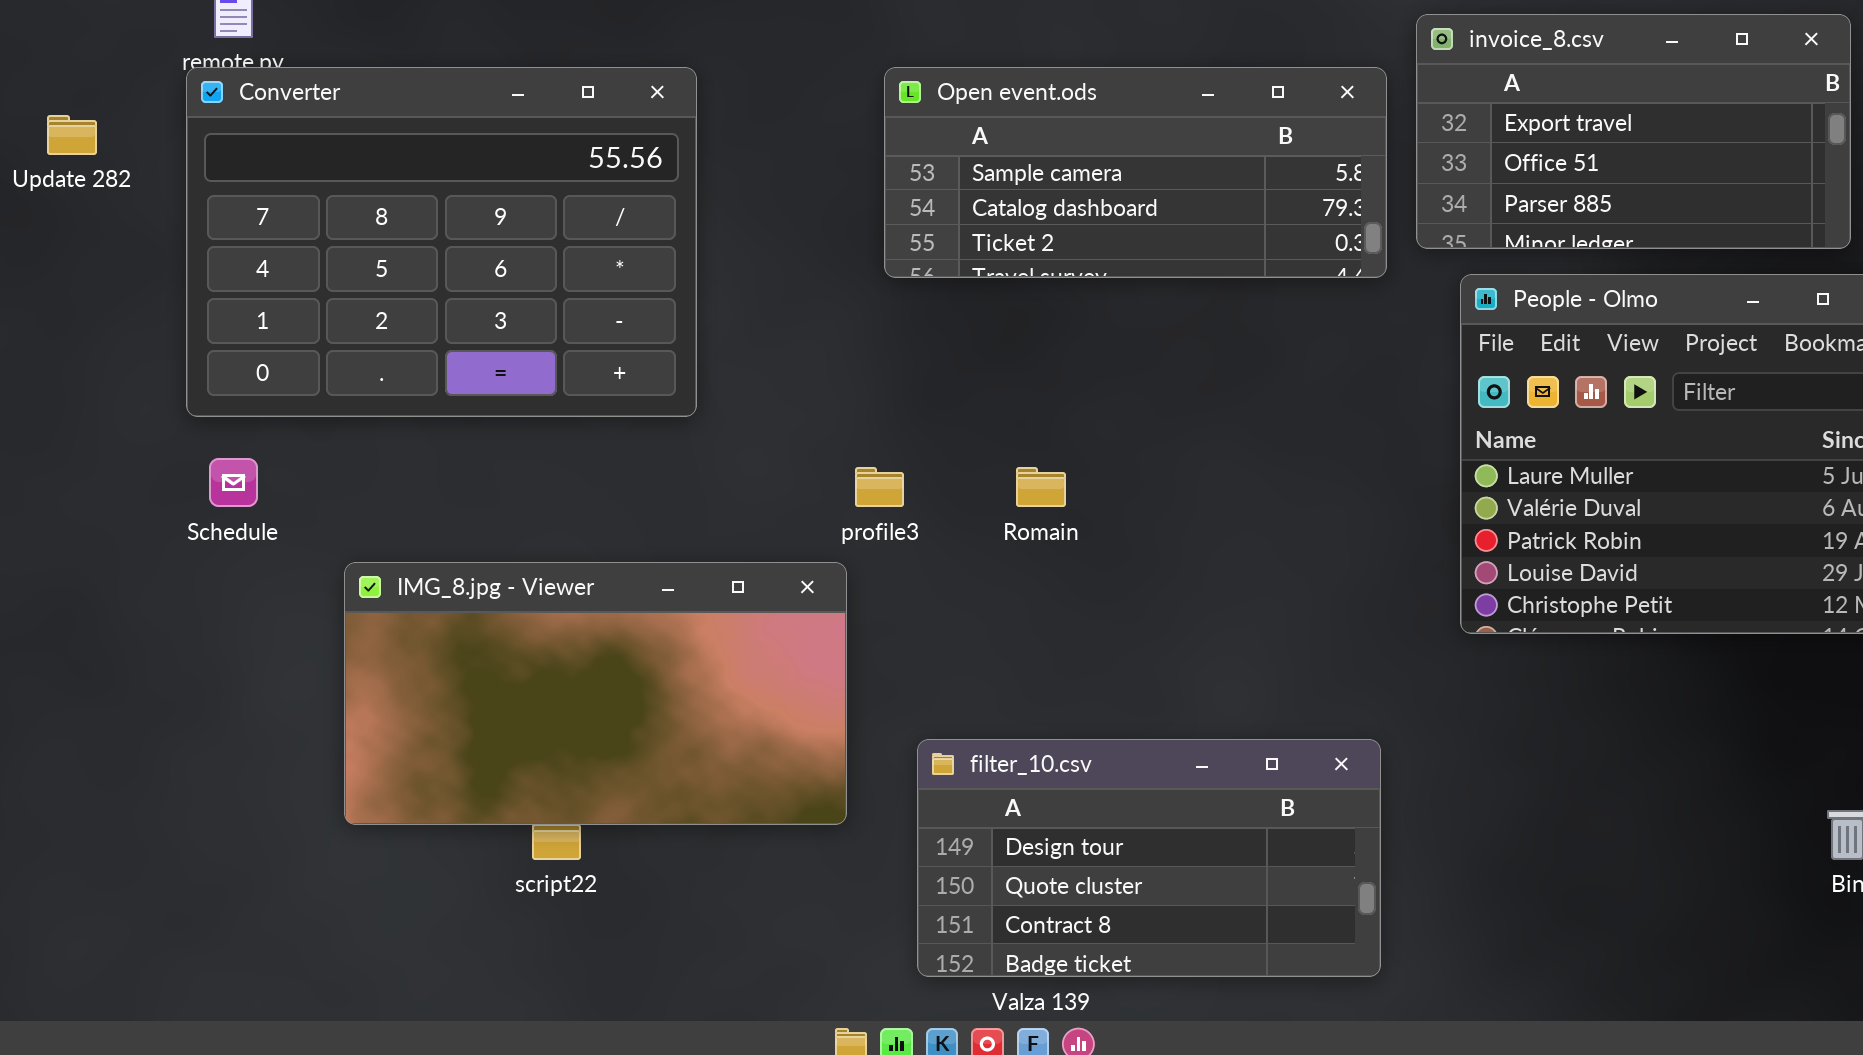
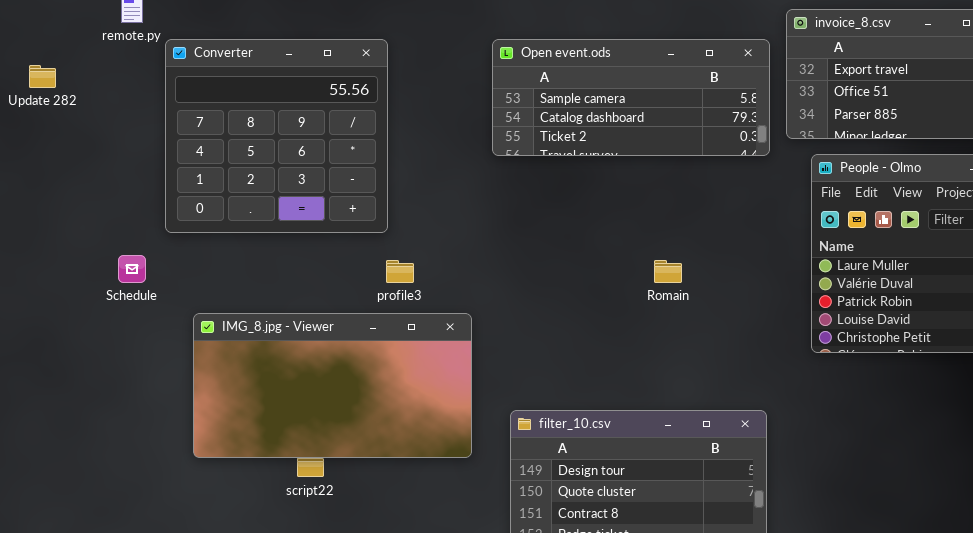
Converter: [186,67,697,417] -> [165,39,388,233], resized
profile3: [855,467,904,507] -> [386,260,414,283], moved
Romain: [1016,467,1066,507] -> [654,260,682,283], moved

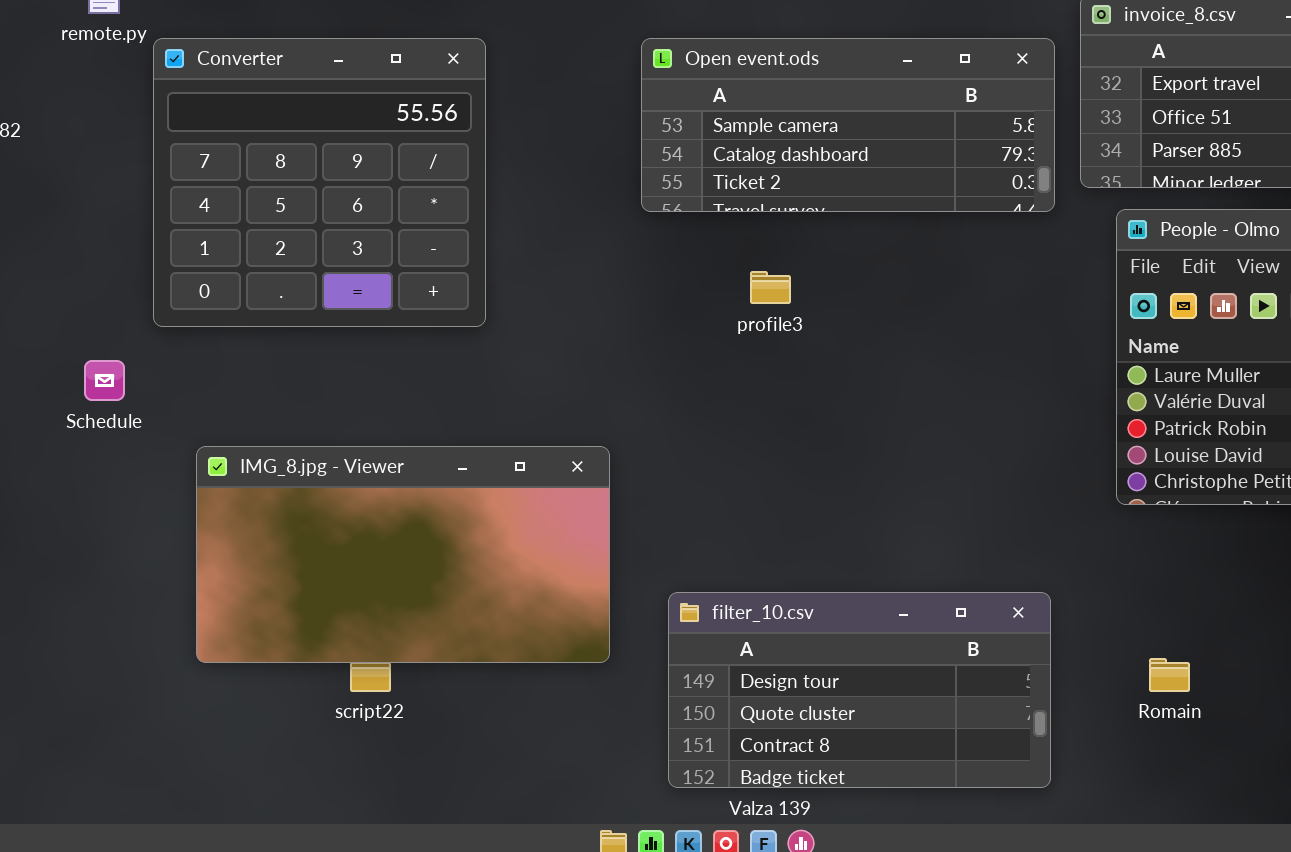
profile3: [386,260,414,283] -> [750,271,791,304], moved
Romain: [654,260,682,283] -> [1149,658,1190,692], moved

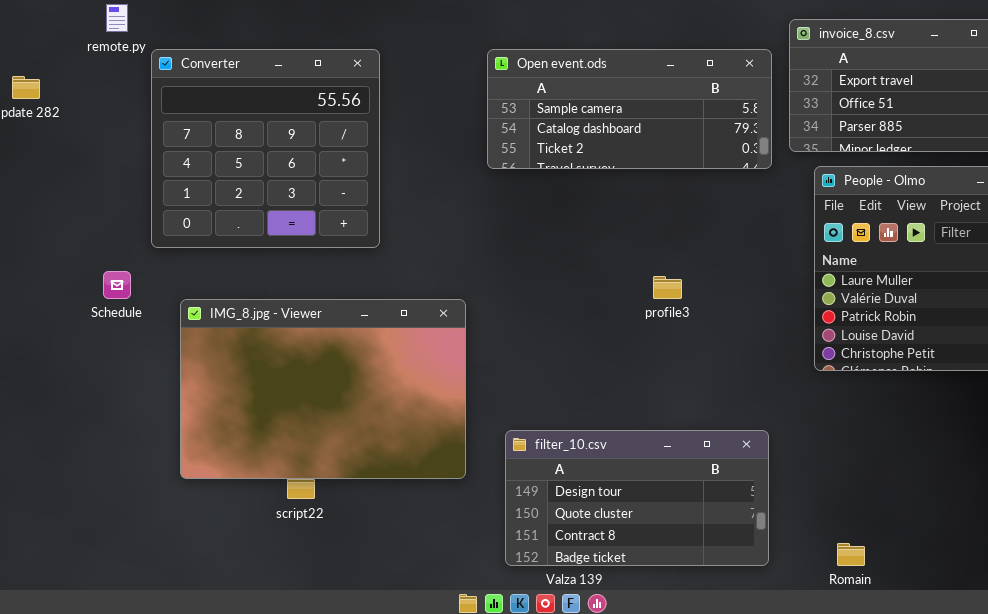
profile3: [750,271,791,304] -> [653,276,682,299], moved
IMG_8.jpg - Viewer: [196,446,610,663] -> [180,299,466,479], resized
Romain: [1149,658,1190,692] -> [837,543,865,566], moved

